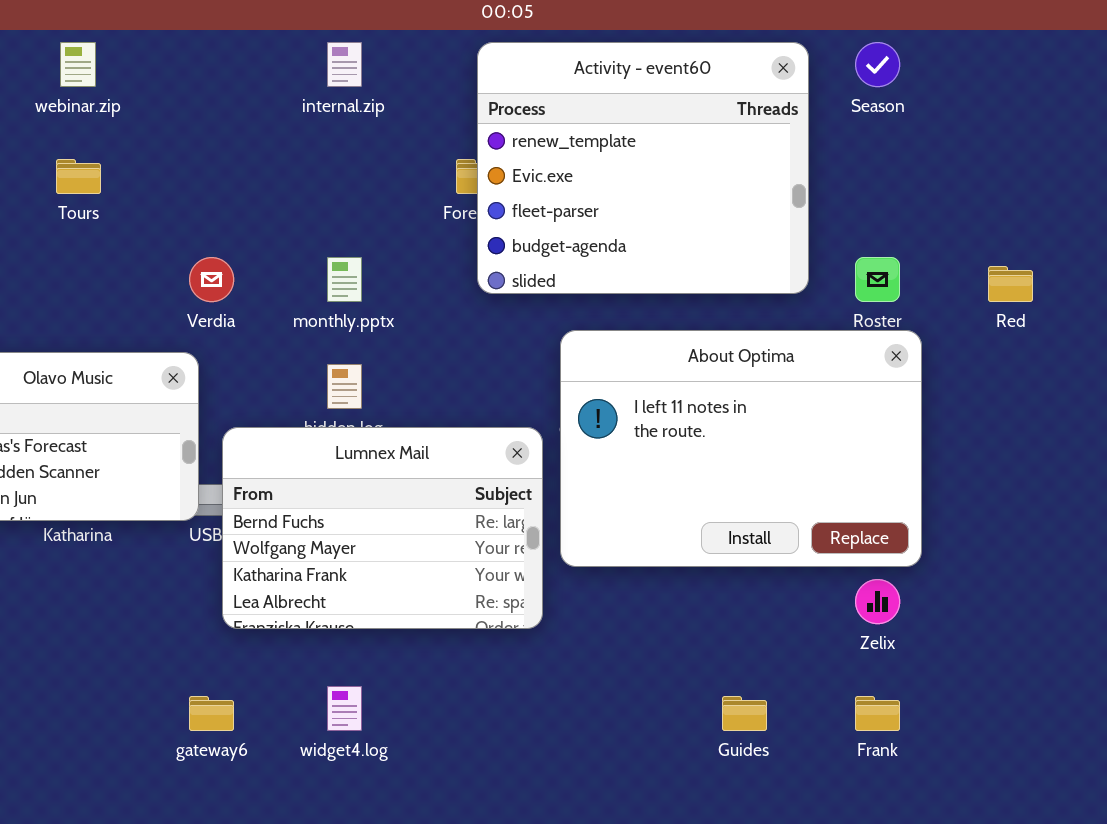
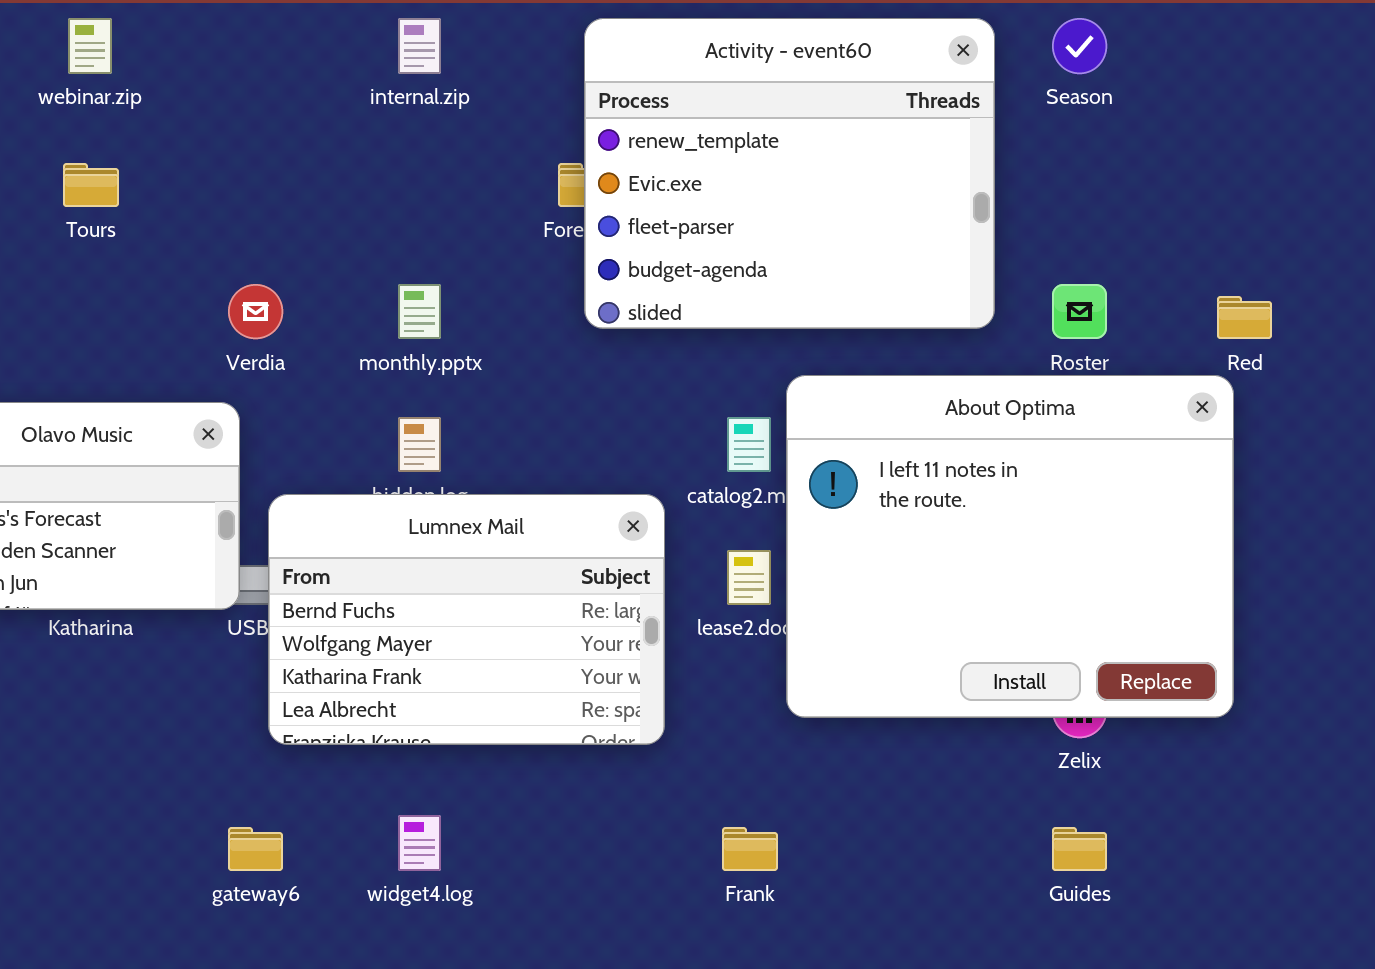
About Optima: [560,330,922,567] -> [786,375,1234,718], moved, resized
Guides: [722,696,767,731] -> [1052,827,1107,871], moved
Frank: [855,696,900,731] -> [722,827,778,871], moved

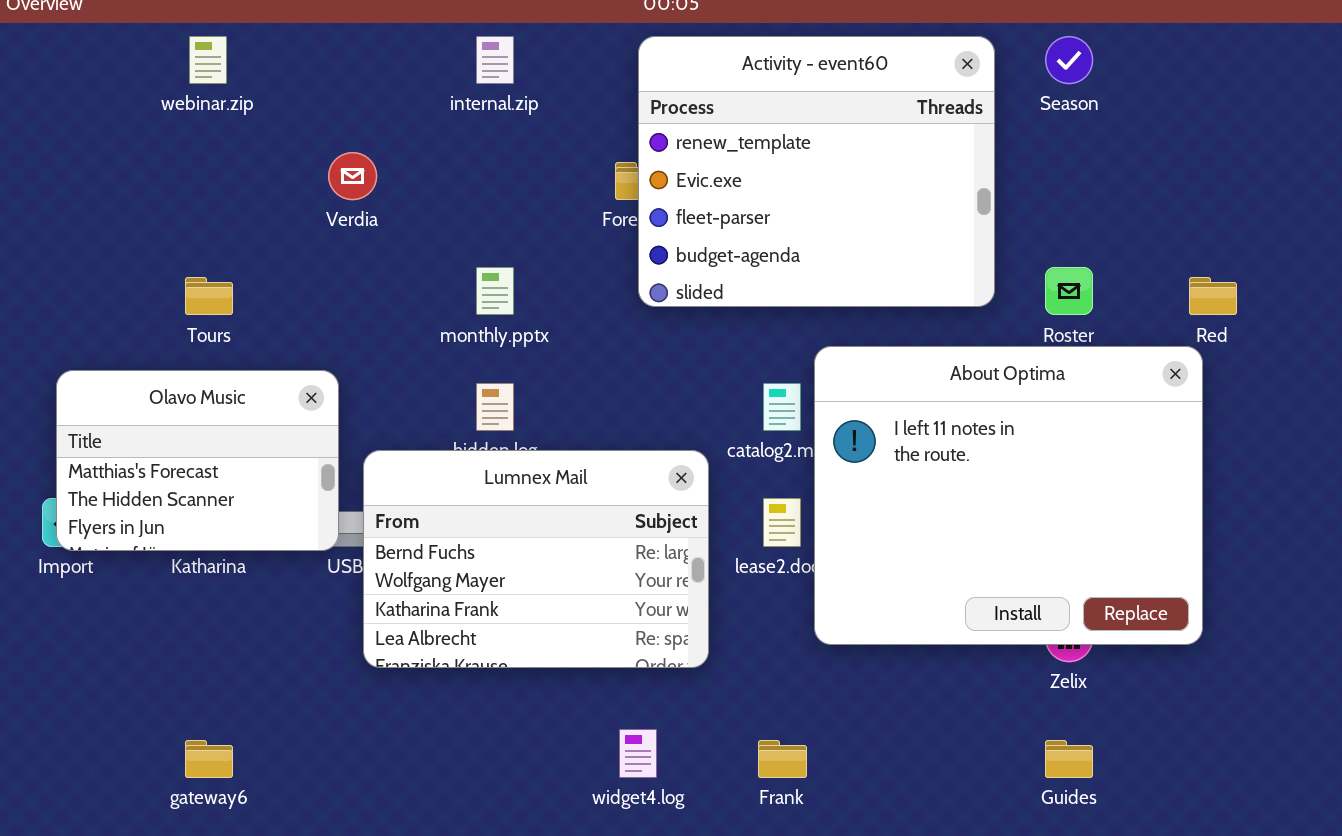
Tours: [63,163,119,207] -> [185,277,233,315], moved
Verdia: [228,284,283,339] -> [328,152,377,200], moved
widget4.log: [398,815,441,871] -> [619,729,657,778], moved
gateway6: [228,827,283,871] -> [185,740,233,778], moved

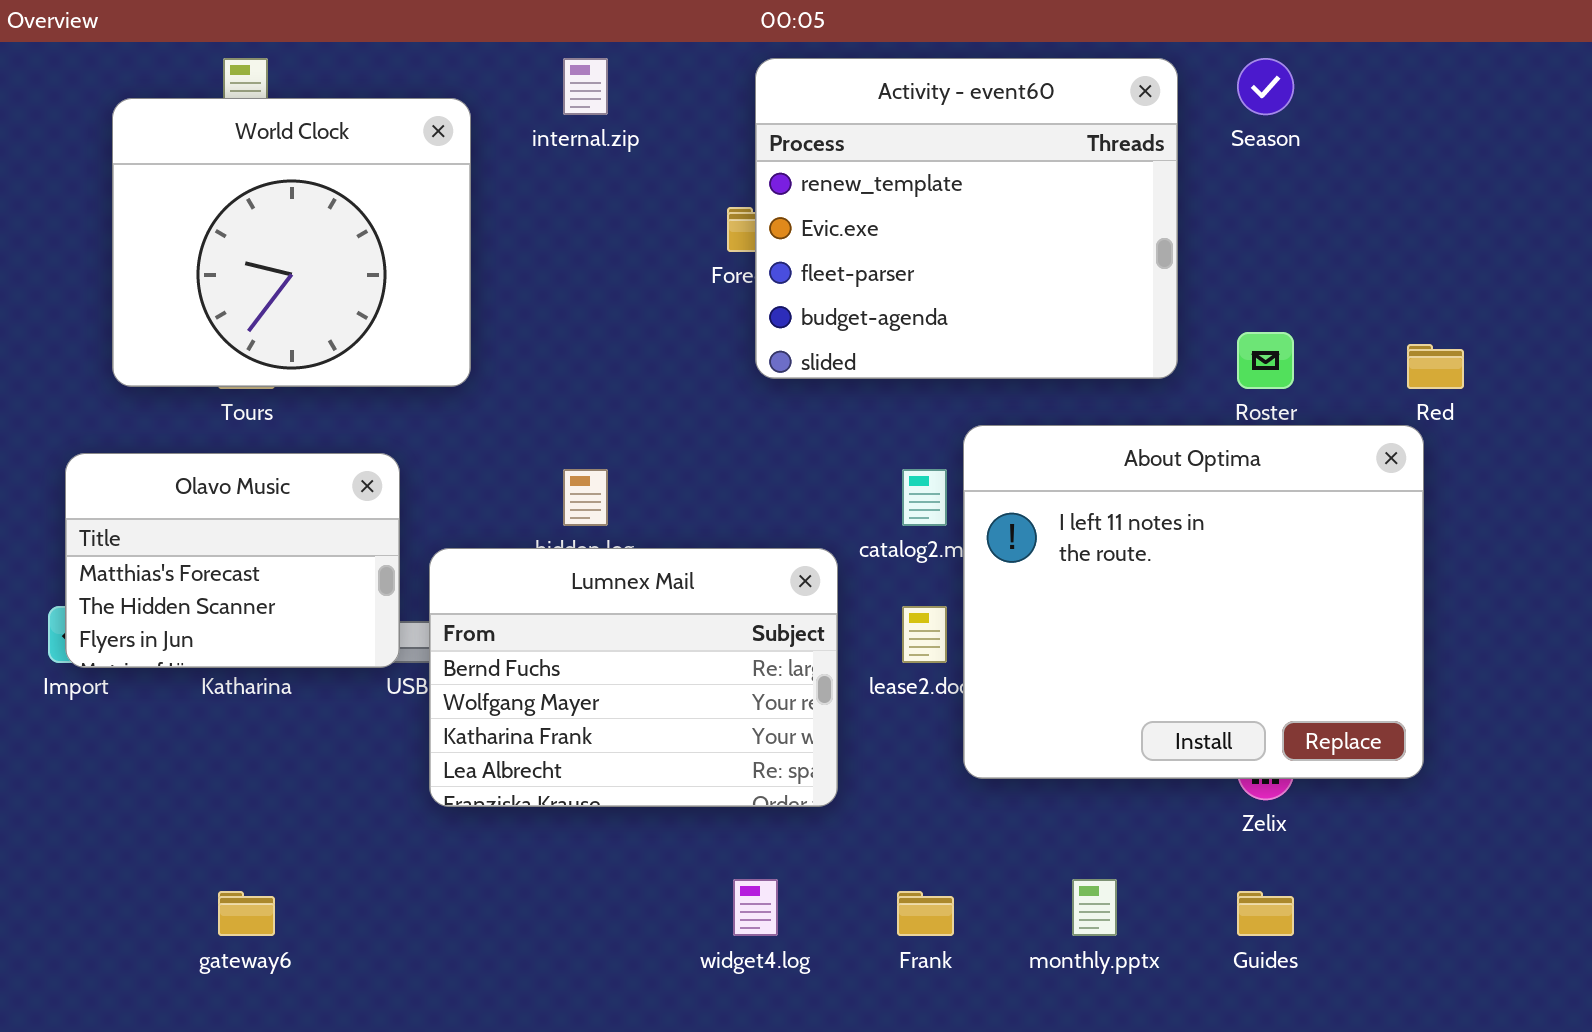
World Clock: none -> [112,98,471,387], opened
monthly.pptx: [476,267,514,315] -> [1072,879,1117,936], moved

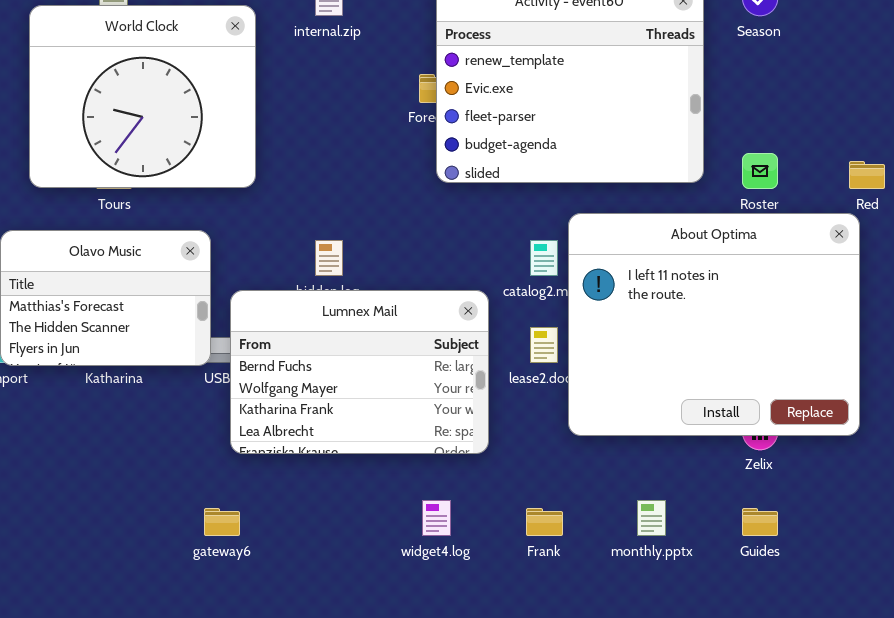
gateway6: [218,891,275,936] -> [204,508,240,536], moved

